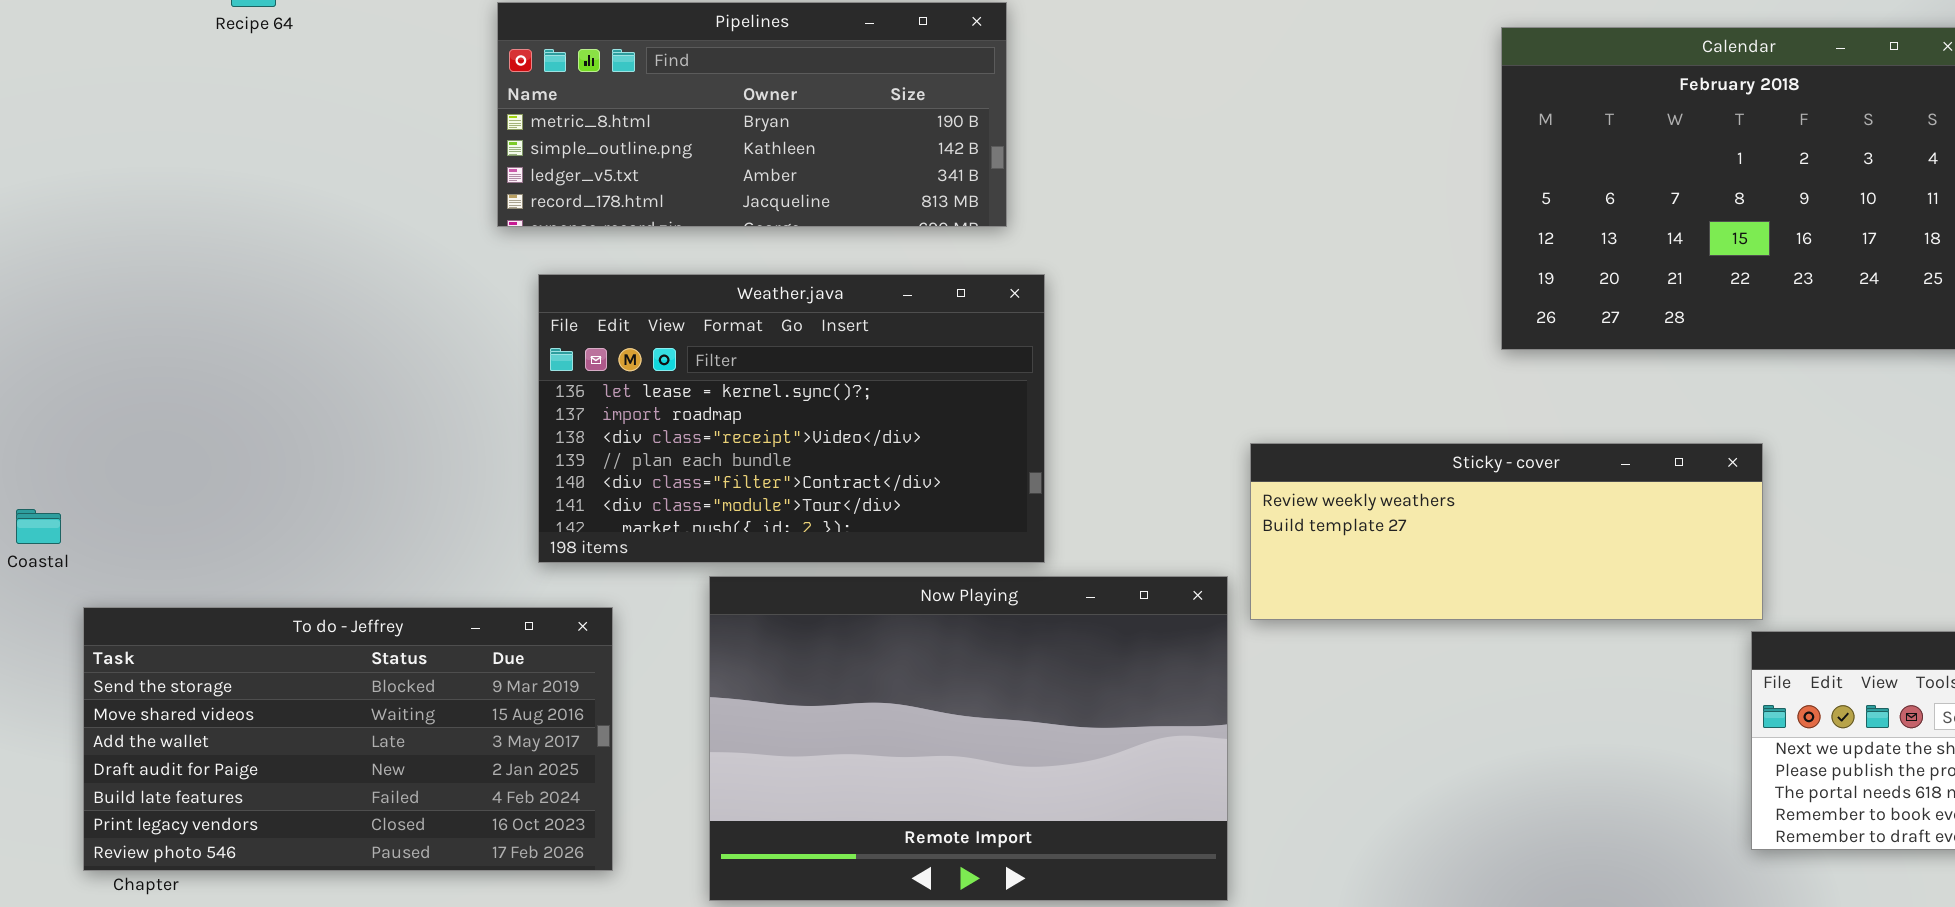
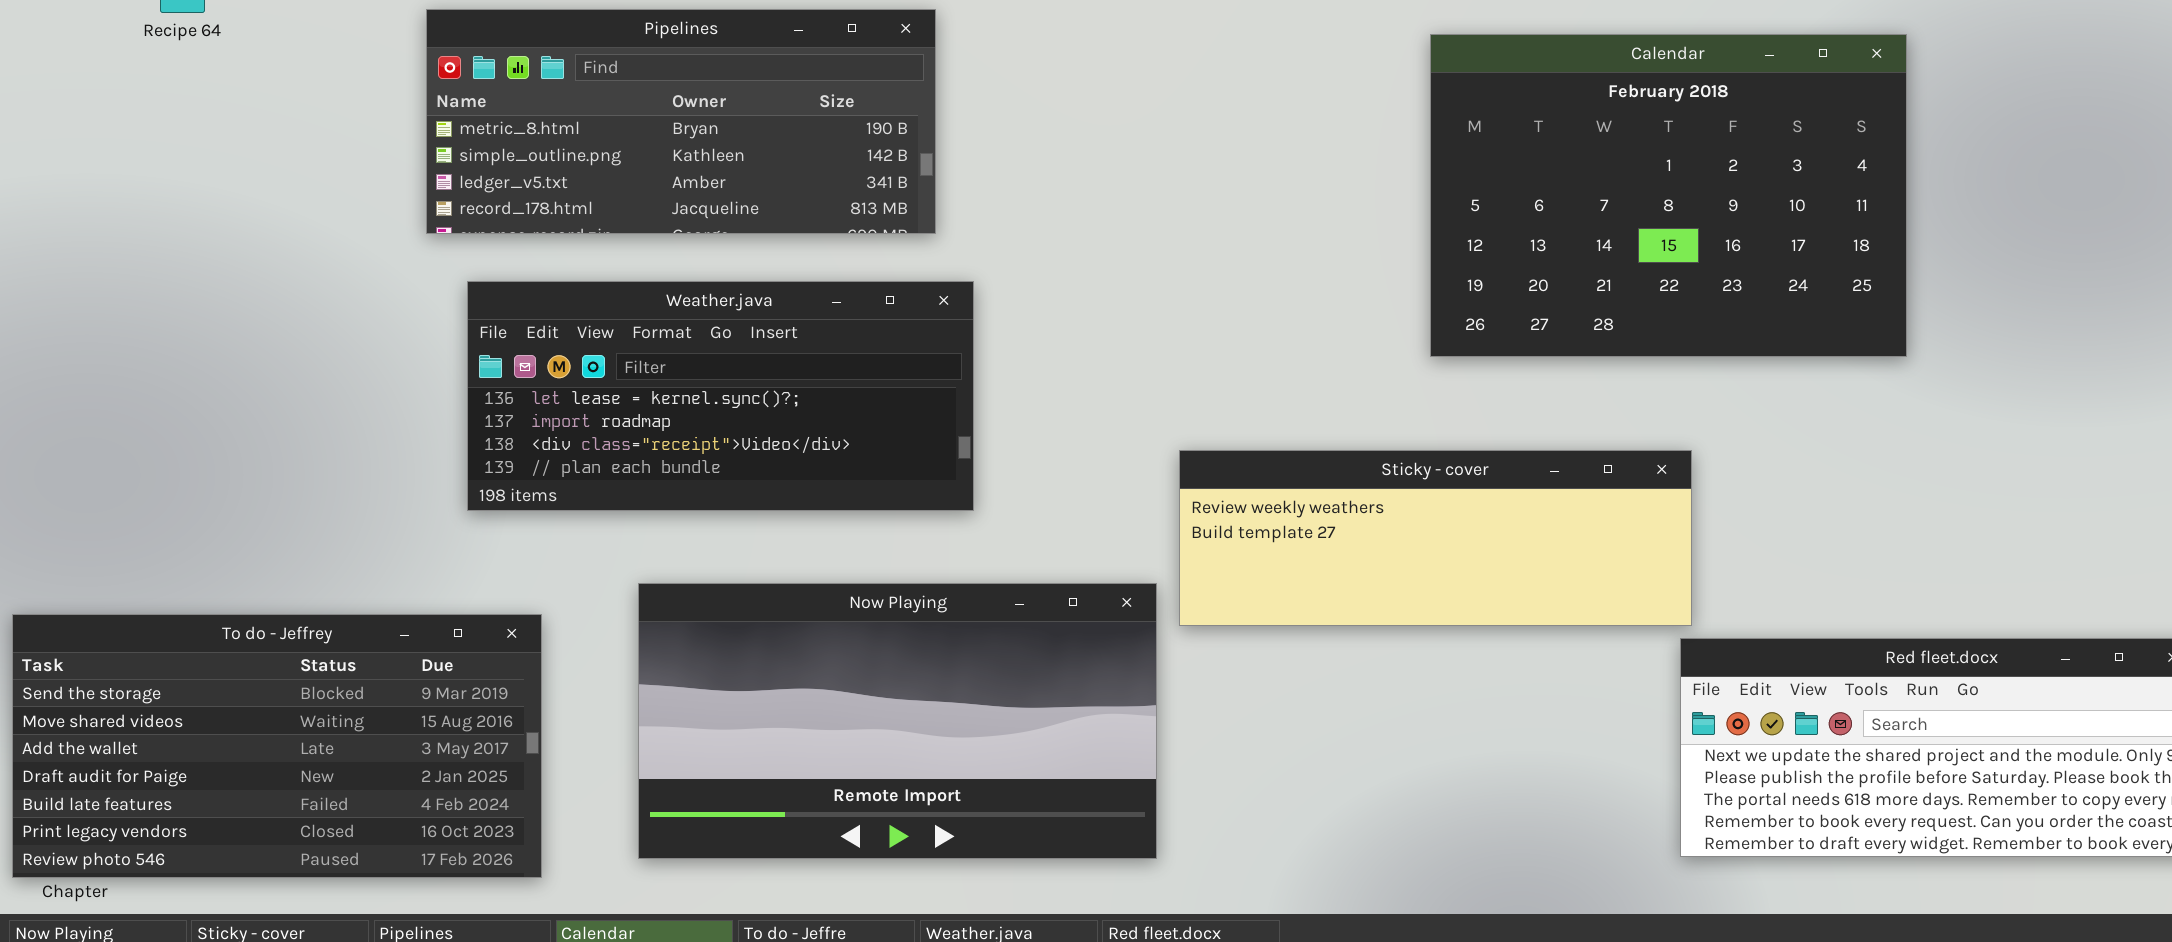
Weather.java: [538,274,1045,563] -> [467,281,974,511], resized
Now Playing: [709,576,1228,901] -> [638,583,1157,859], resized

